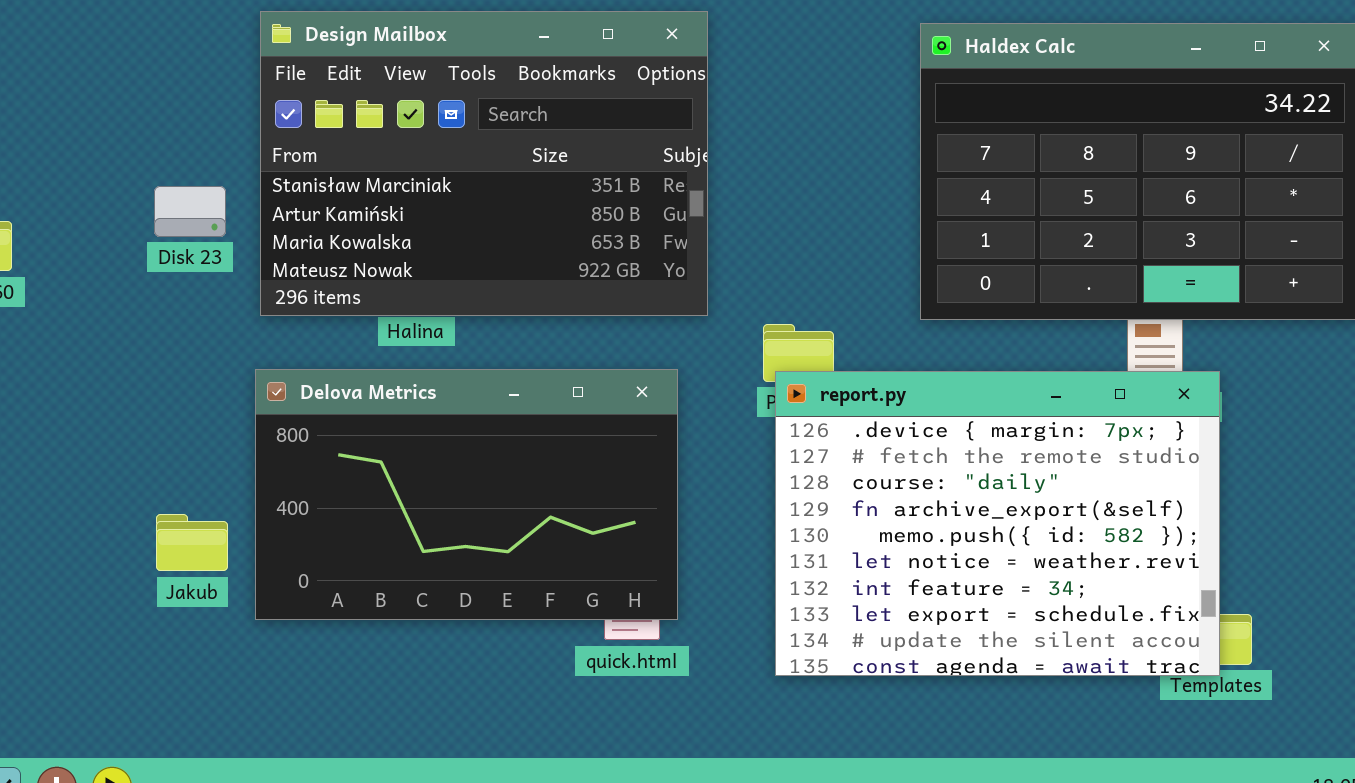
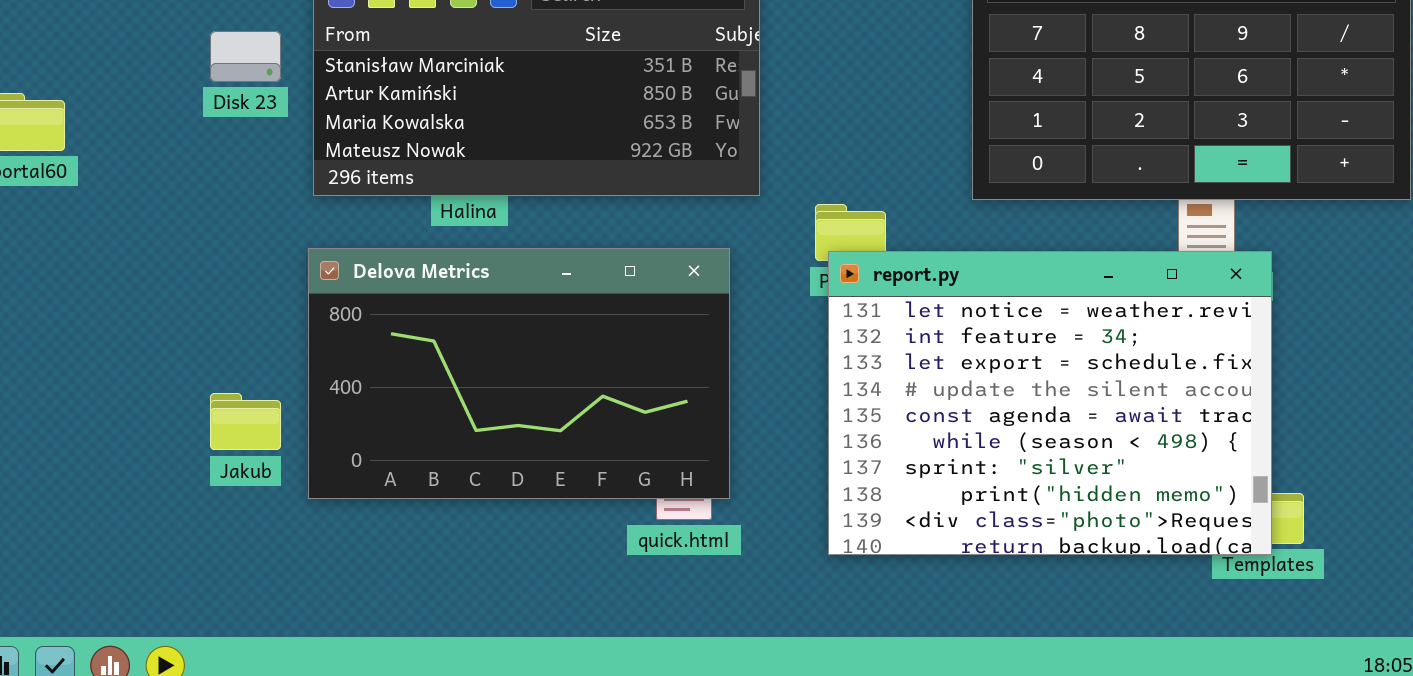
Disk 23: [154,186,226,237] -> [210,31,281,82], moved
report.py: [775,371,1220,676] -> [828,251,1272,555], scrolled down 5 rows

